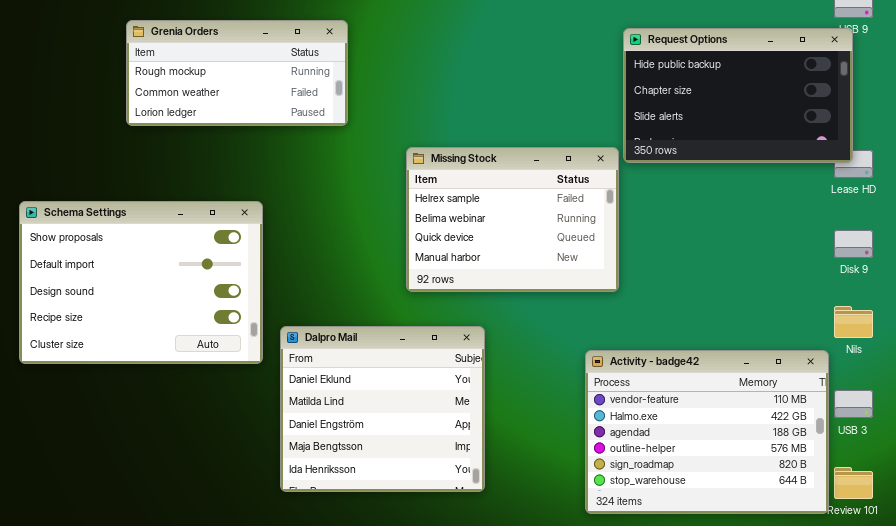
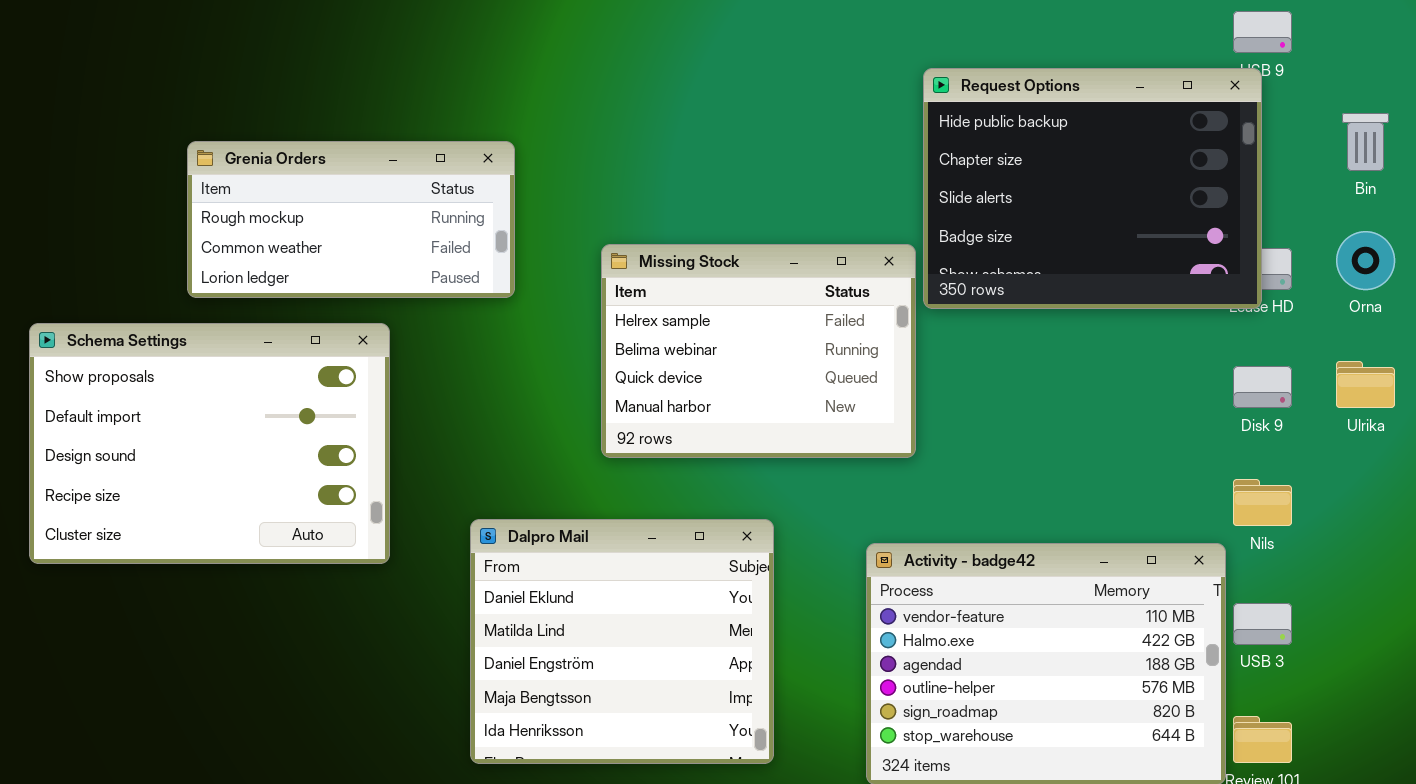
Grenia Orders: [126,20,348,126] -> [187,141,515,298], moved
Request Options: [623,28,853,163] -> [923,68,1262,309], resized
Dalpro Mail: [280,326,485,492] -> [470,519,774,764], moved

